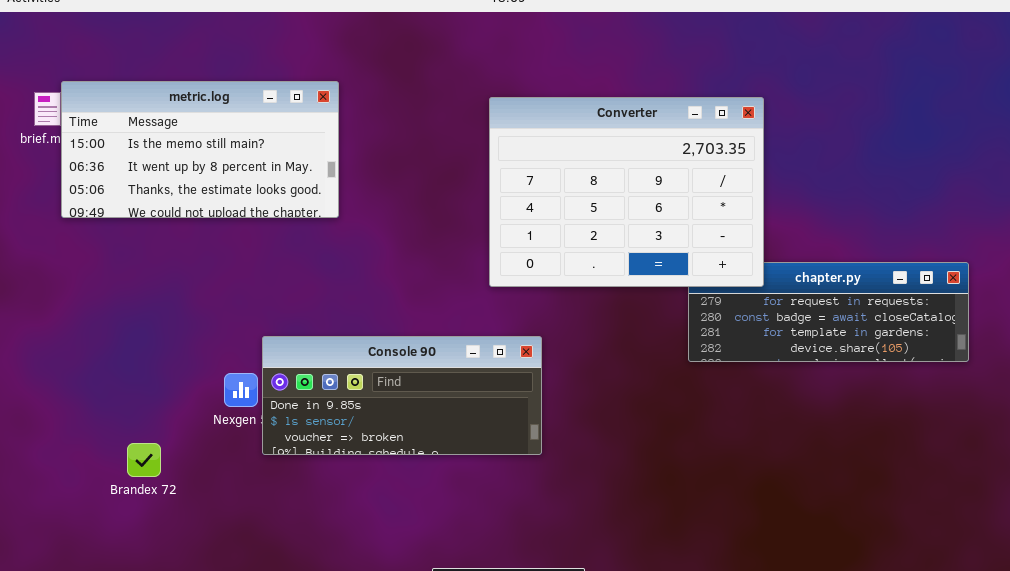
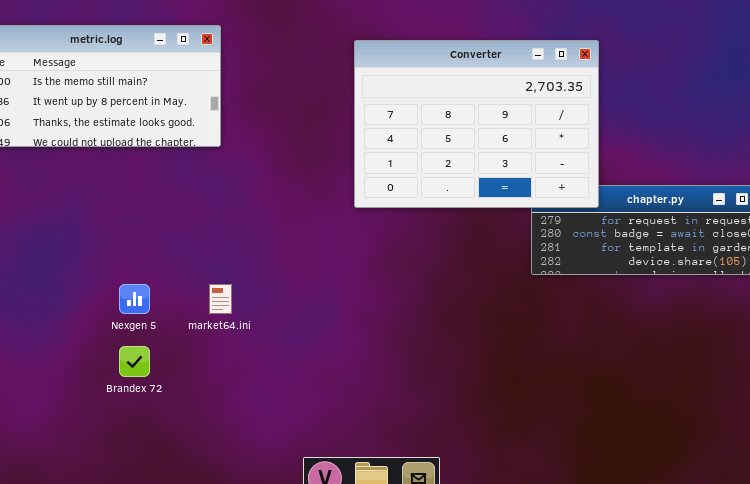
Console 90: [262,336,542,455] -> none, closed
Brandex 72: [127,443,161,477] -> [119,346,150,377], moved

